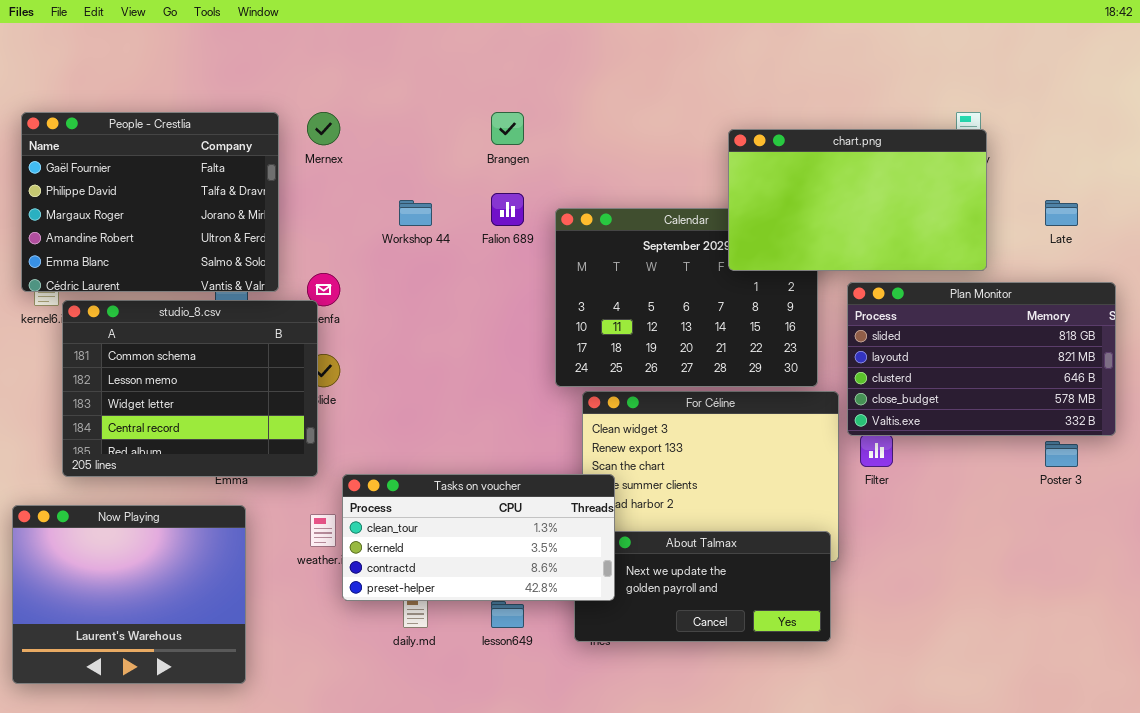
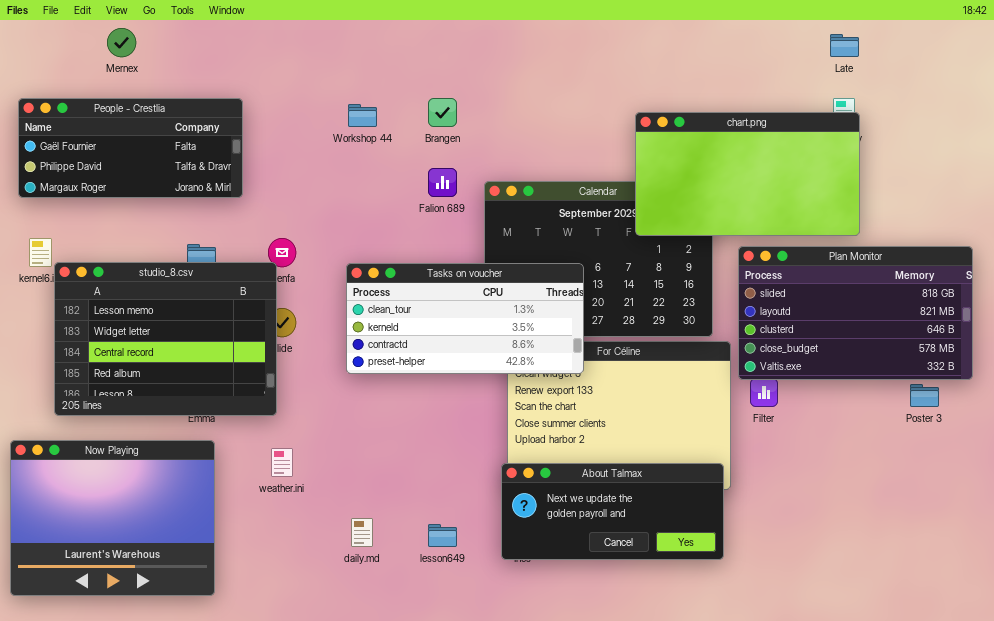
People - Crestlia: [21,112,279,292] -> [18,98,243,198], resized
Mernex: [307,112,340,145] -> [107,28,136,57], moved
Workshop 44: [399,200,432,226] -> [348,104,377,127], moved
Late: [1045,200,1078,226] -> [830,34,859,57], moved
studio_8.csv: [62,300,318,477] -> [54,262,277,416], scrolled down 1 row
Tasks on voucher: [342,474,615,601] -> [346,263,584,374], moved

